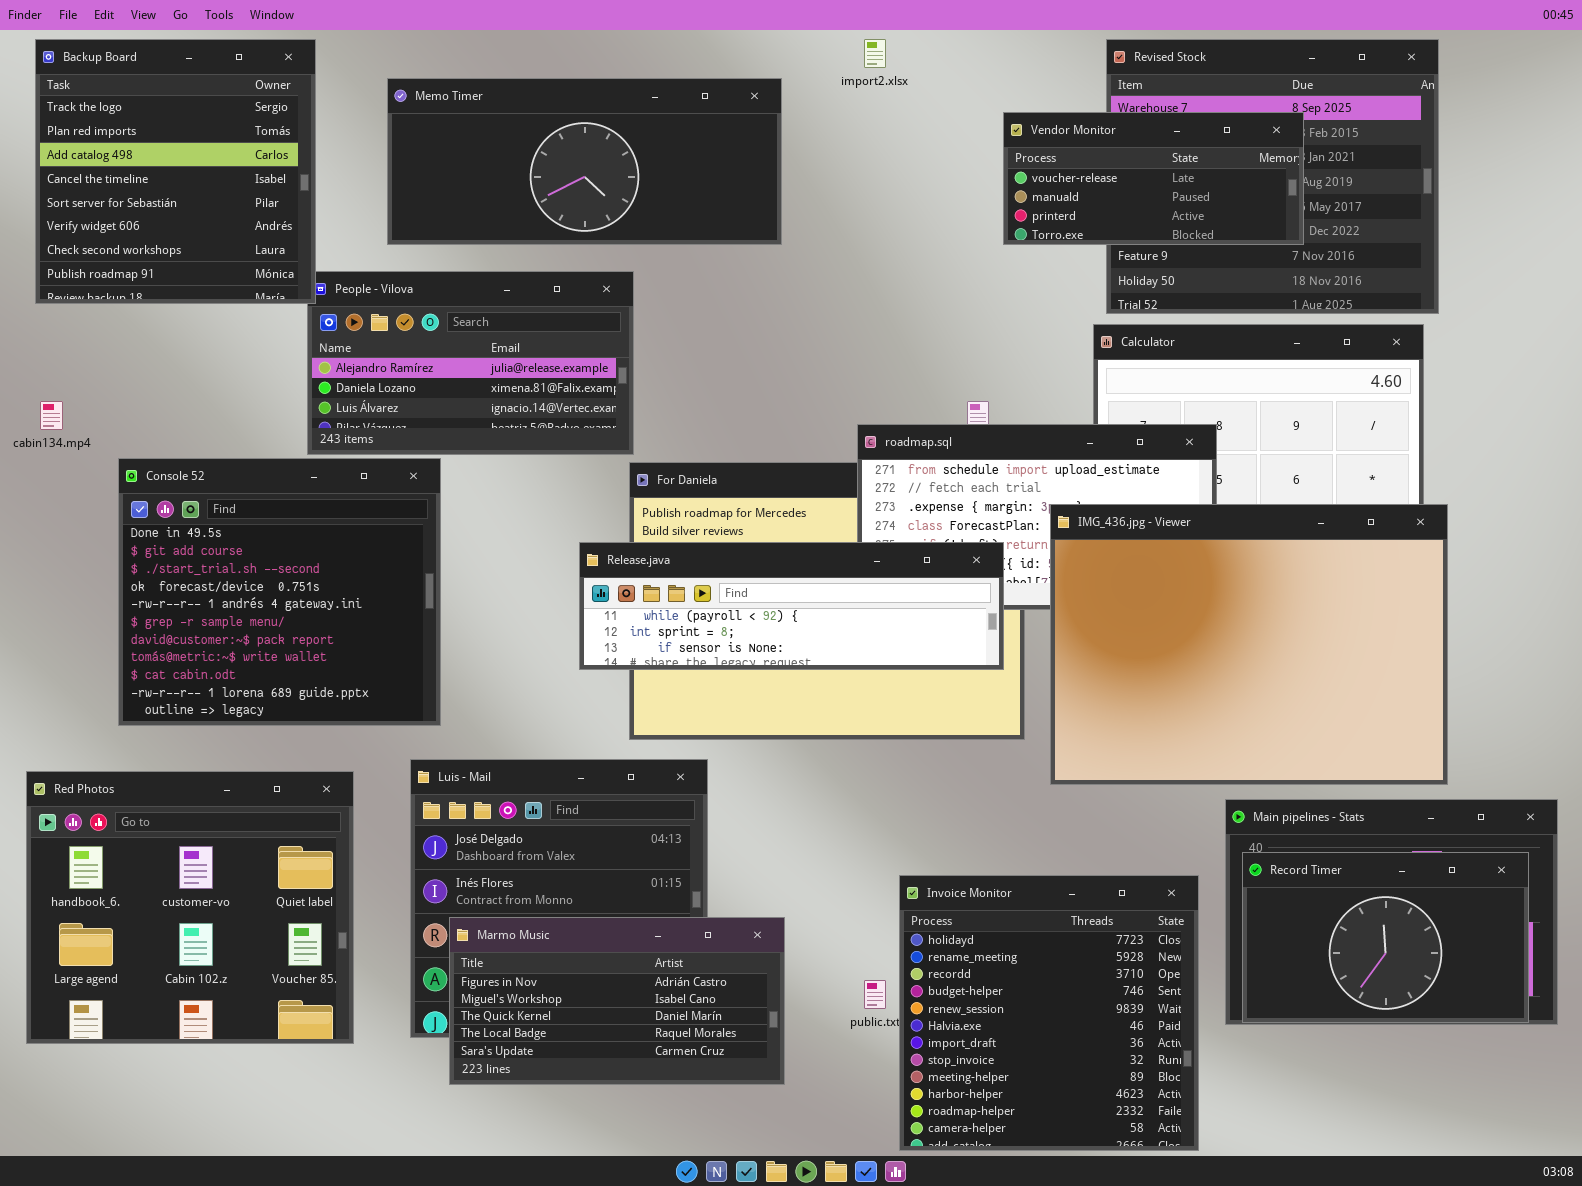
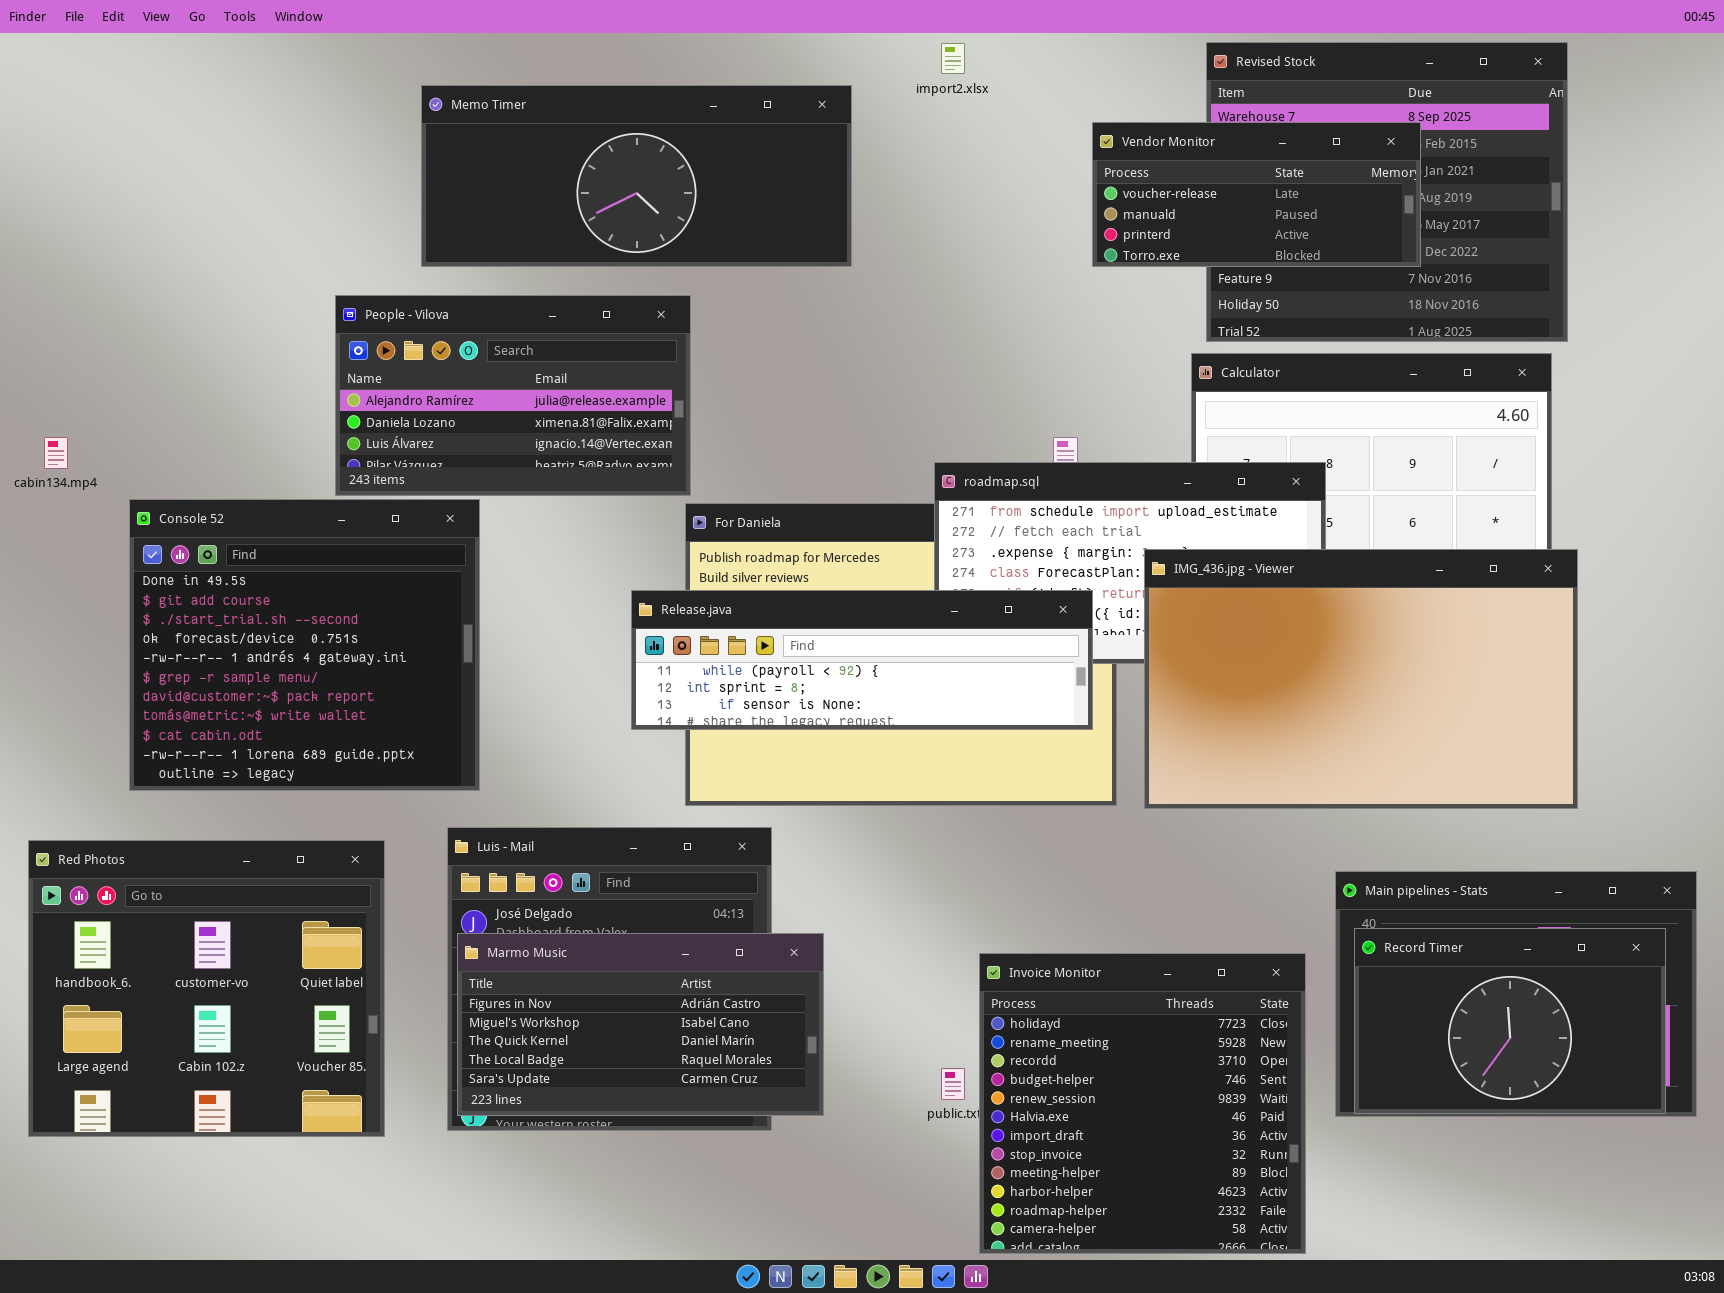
Backup Board: [35,39,316,304] -> none, closed
IMG_436.jpg - Viewer: [1050,504,1448,785] -> [1144,549,1578,809], resized
Marmo Music: [449,917,785,1085] -> [457,933,824,1116], moved

